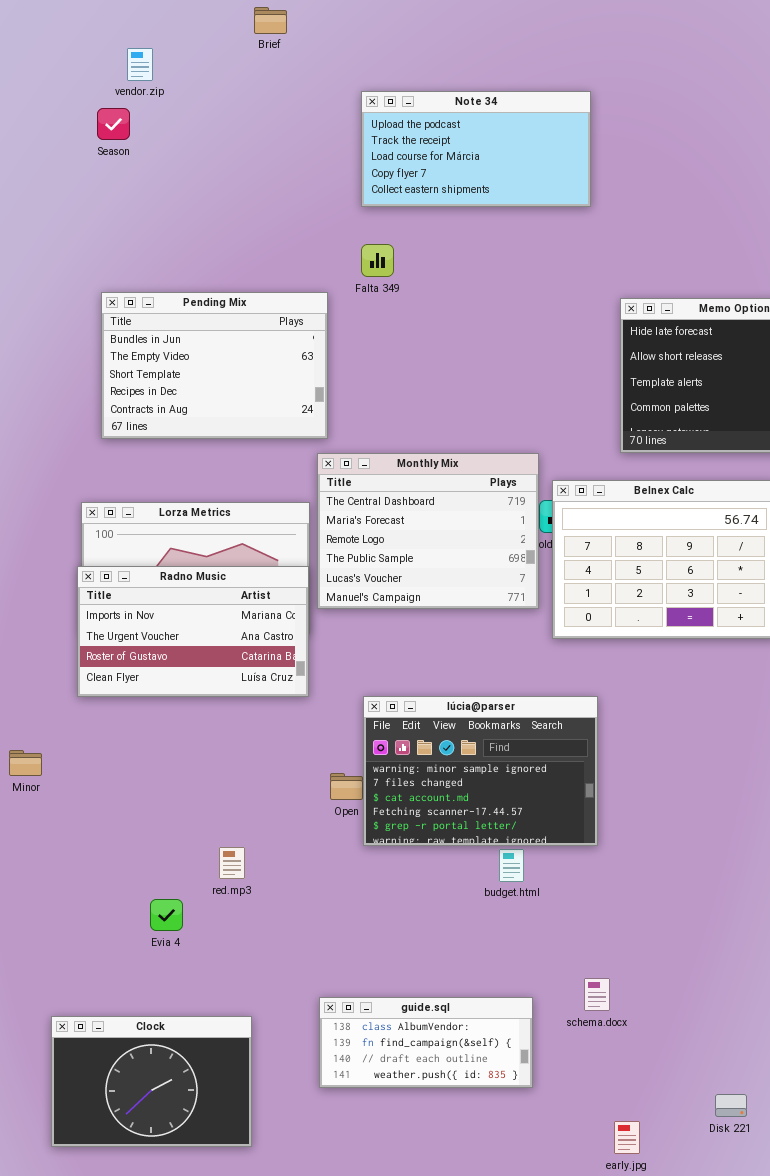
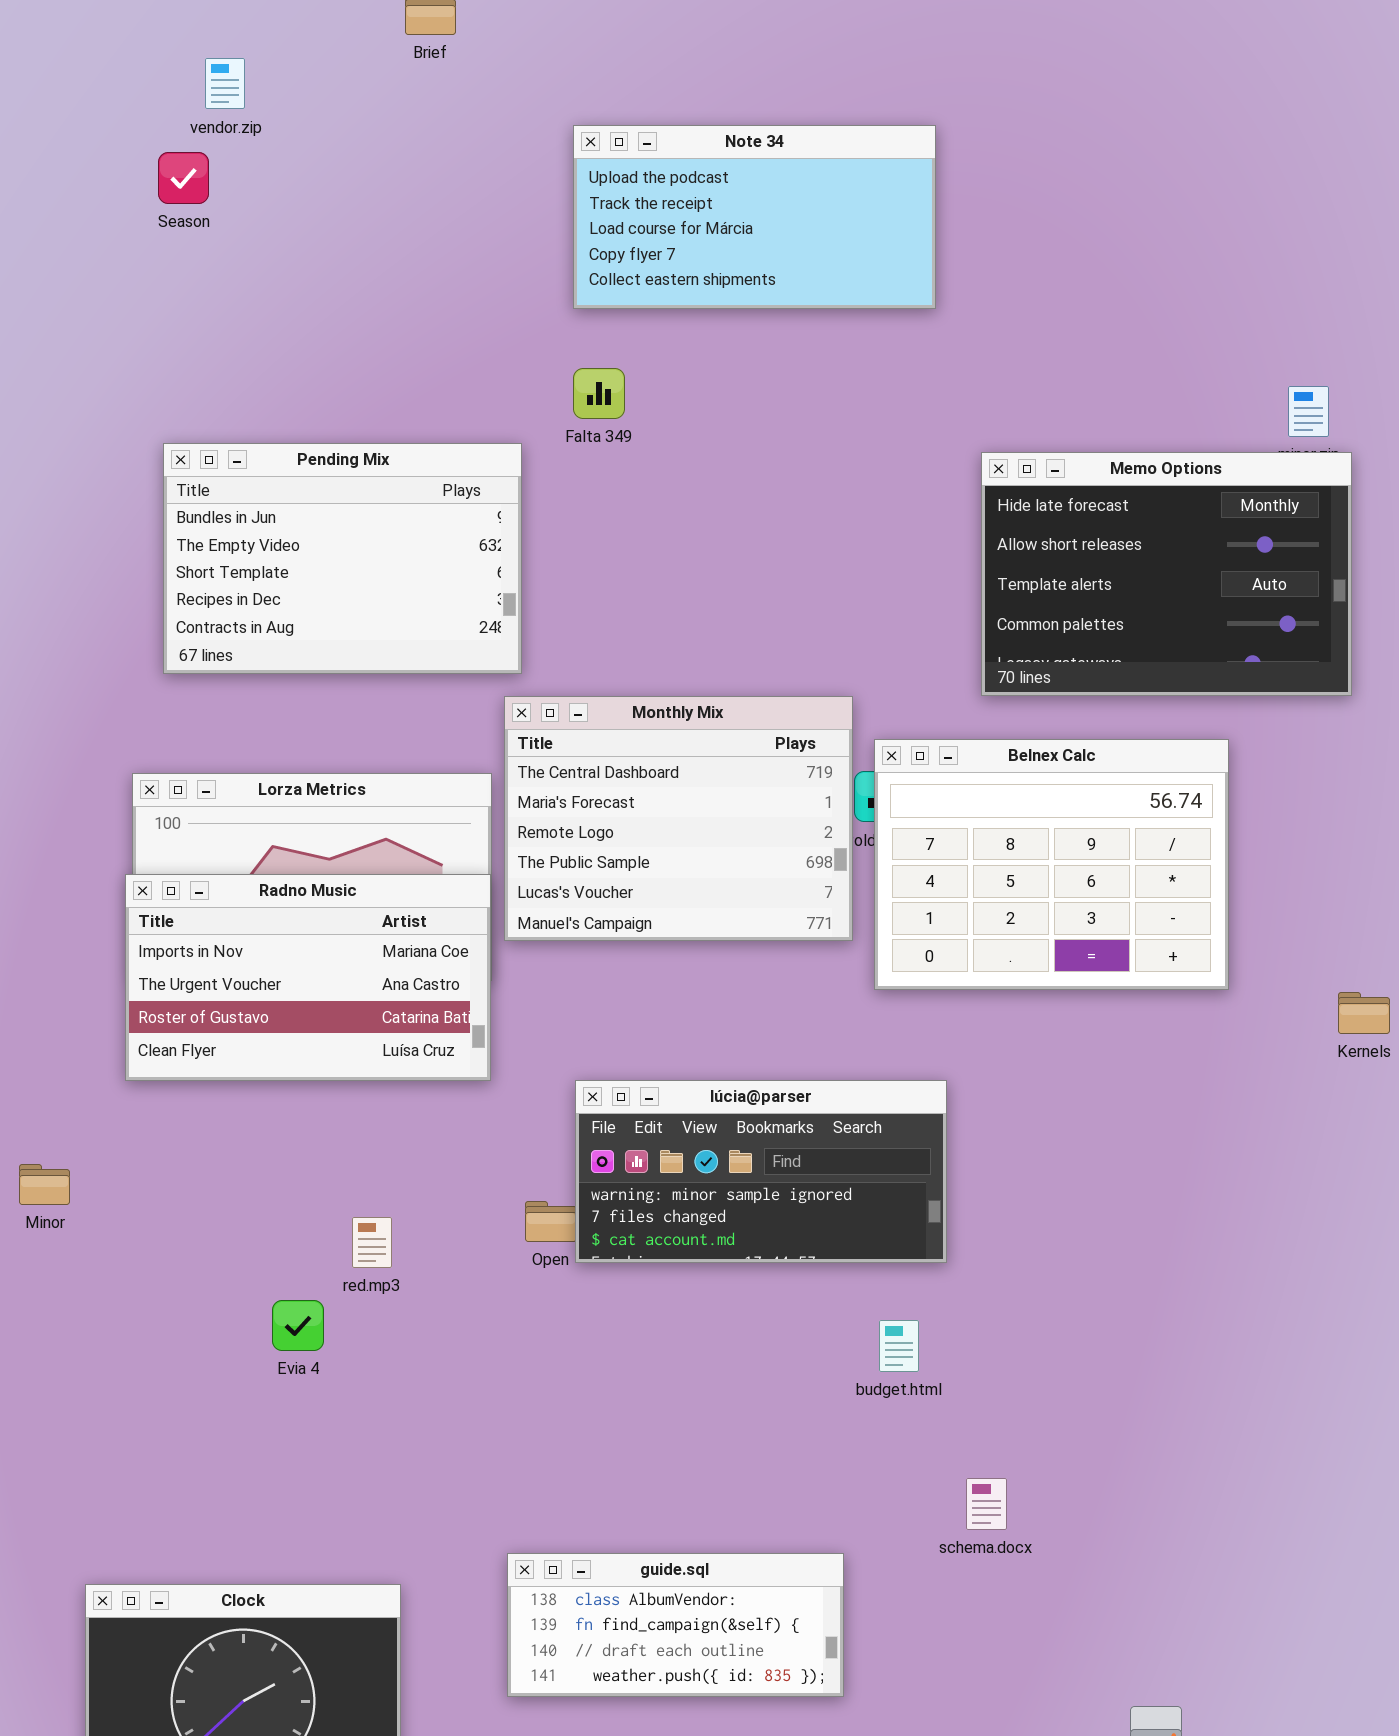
lúcia@parser: [363,696,598,846] -> [575,1080,947,1263], resized
red.mp3: [219,847,245,879] -> [352,1217,392,1268], moved
budget.html: [499,849,524,882] -> [879,1320,919,1372], moved
Evia 4: [150,899,183,931] -> [272,1300,324,1351], moved
schema.docx: [584,978,610,1011] -> [966,1478,1007,1530], moved

